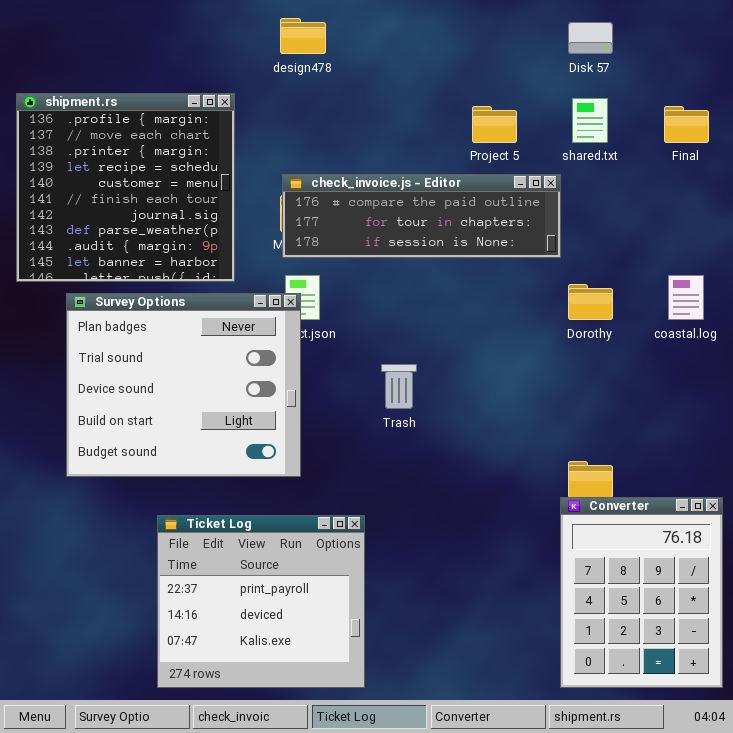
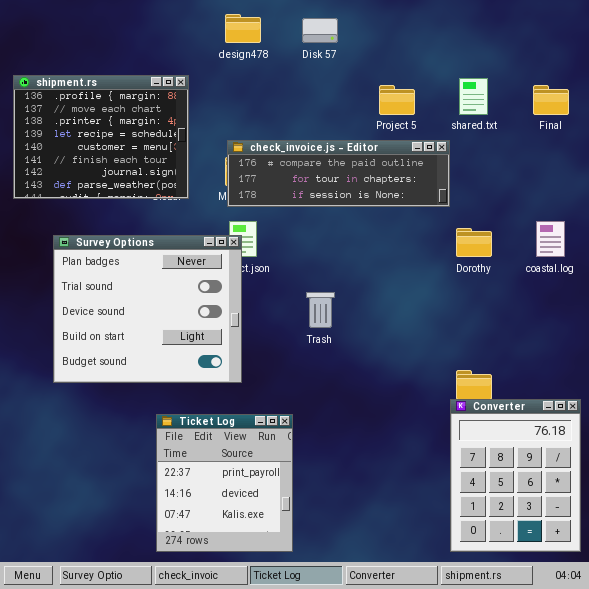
Disk 57: [568,22,613,54] -> [302,18,338,43], moved
shipment.rs: [16,93,235,282] -> [13,75,189,199], resized
Ticket Log: [157,515,365,688] -> [156,414,293,552], resized

